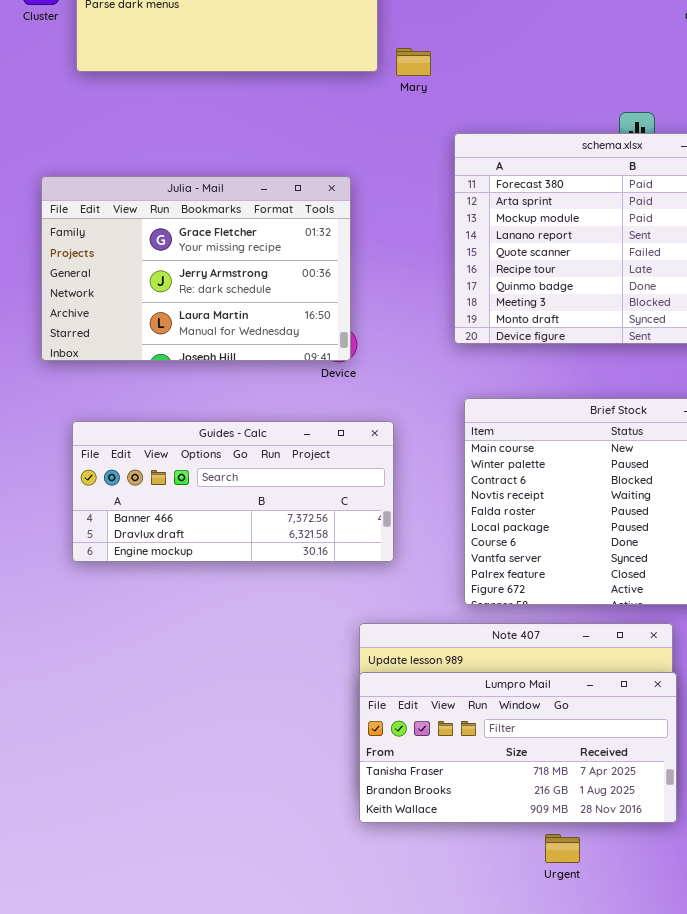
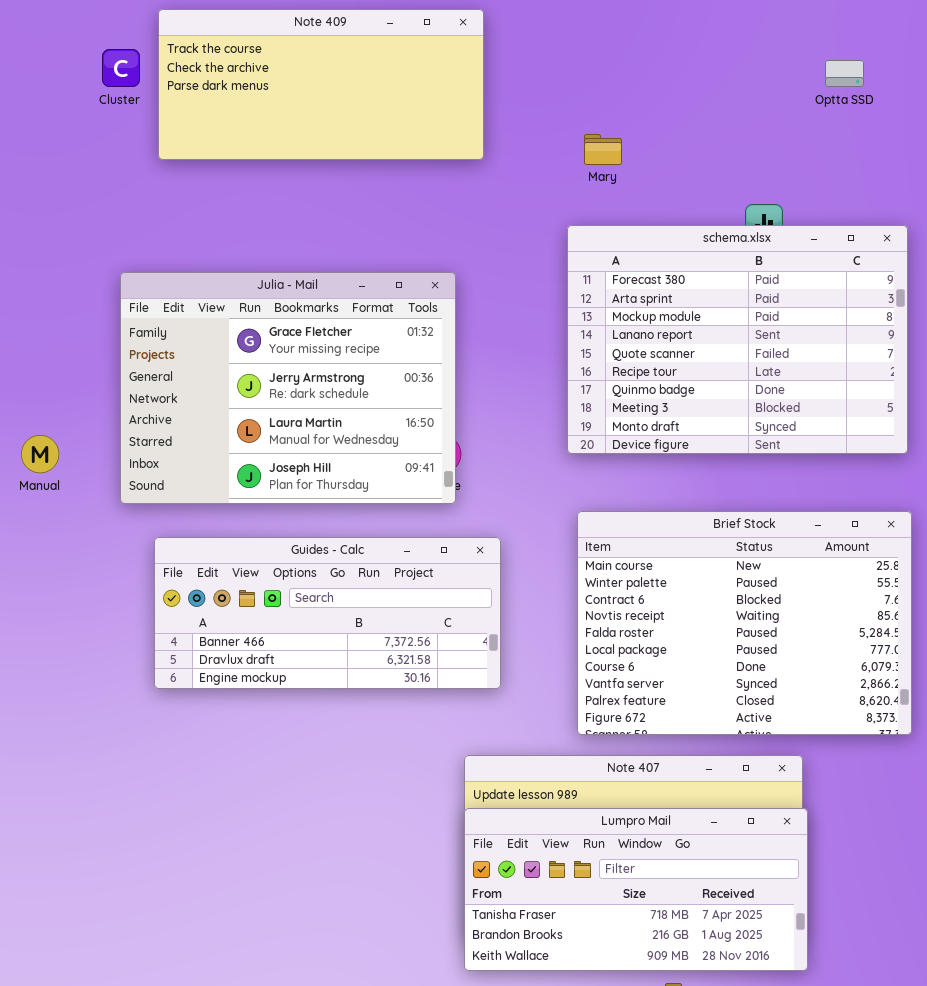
Mary: [396,48,431,76] -> [584,134,622,165], moved
Julia - Mail: [41,176,351,361] -> [120,272,456,504], resized

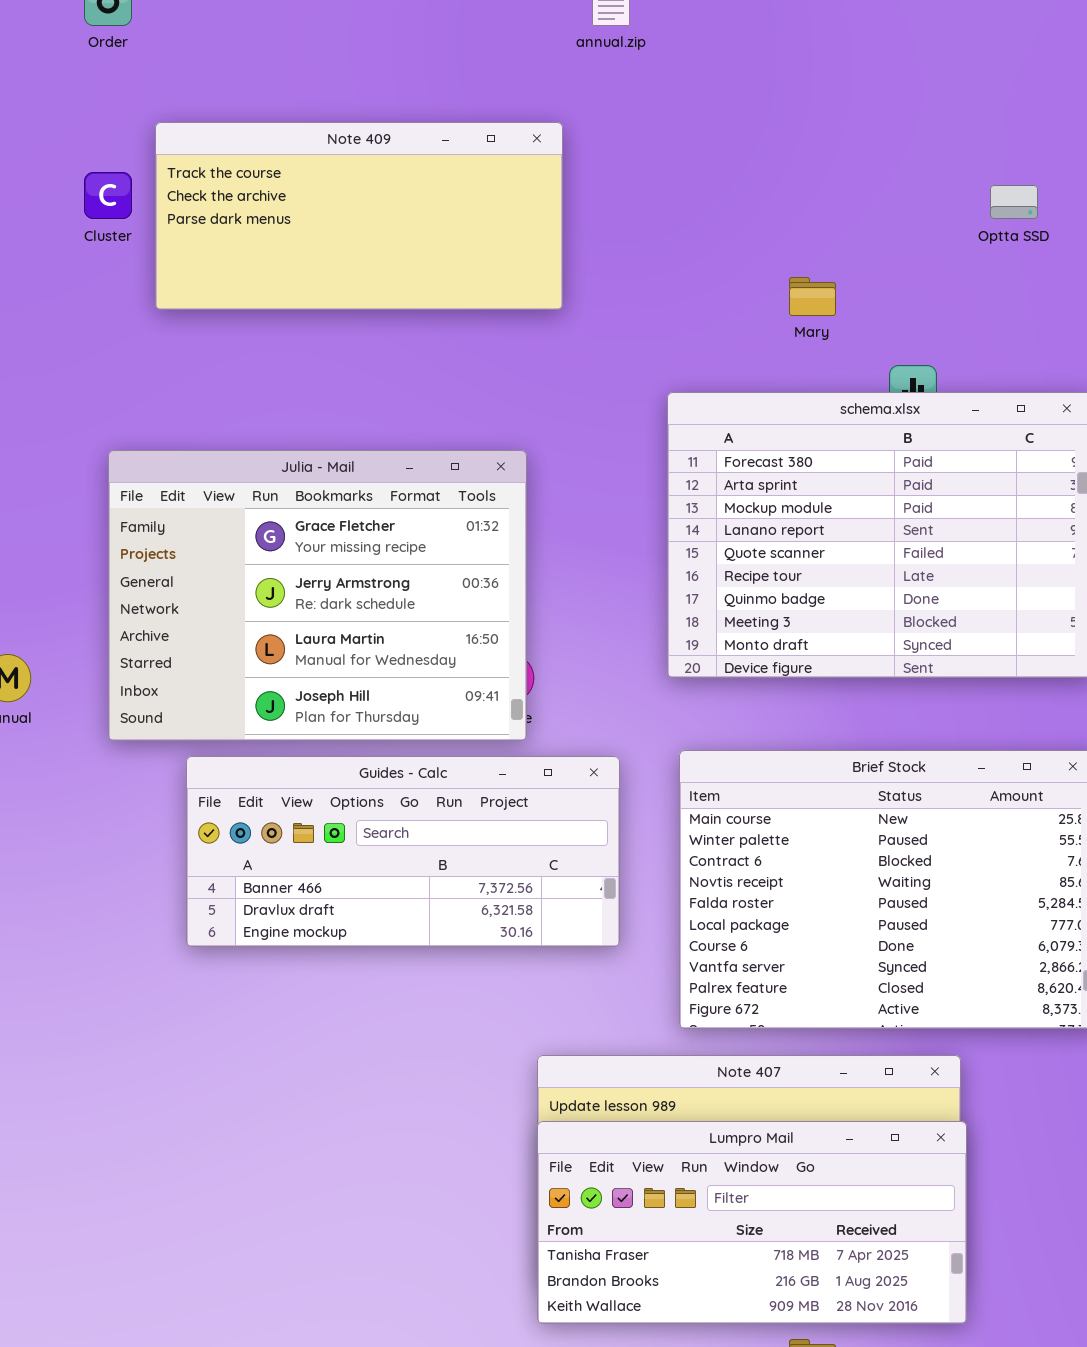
Mary: [584,134,622,165] -> [789,277,836,316], moved
Guides - Calc: [154,537,501,689] -> [186,756,620,947], moved

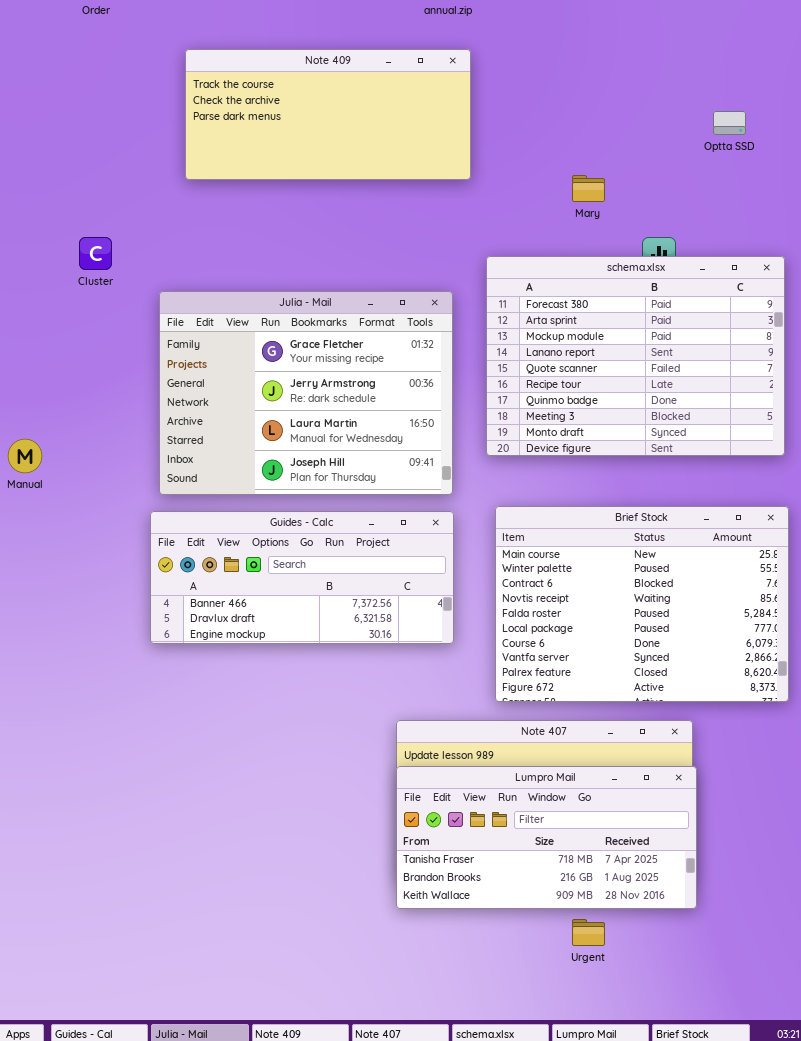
Note 409: [155,122,563,310] -> [185,49,471,180], moved
Cluster: [84,172,132,219] -> [79,237,112,270], moved
Julia - Mail: [108,450,527,741] -> [159,291,453,495], moved

